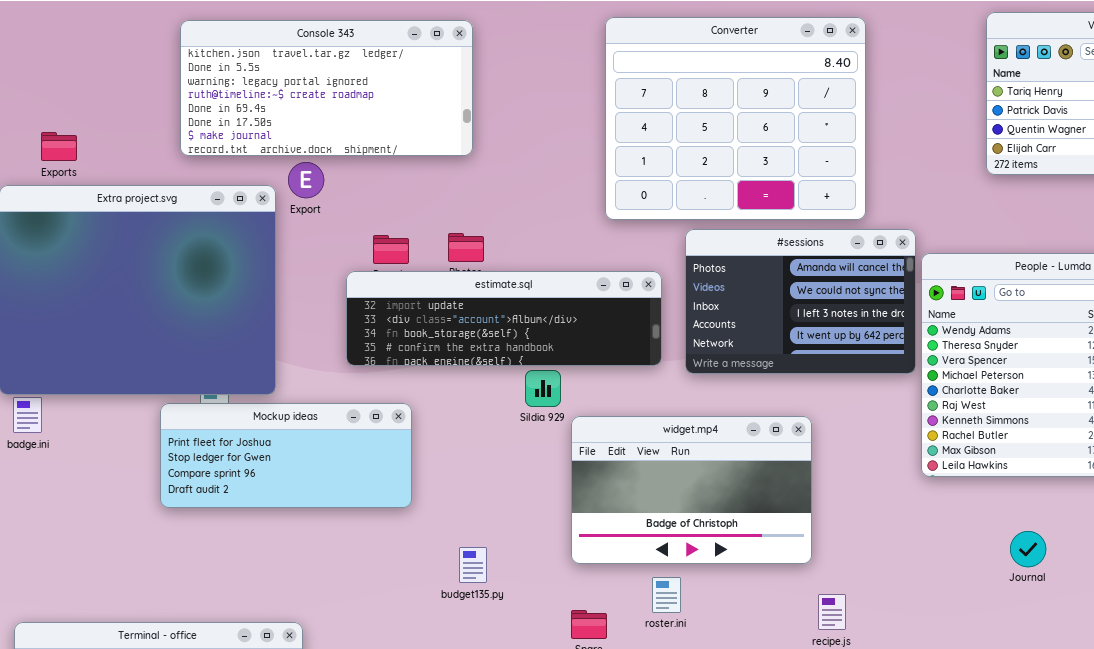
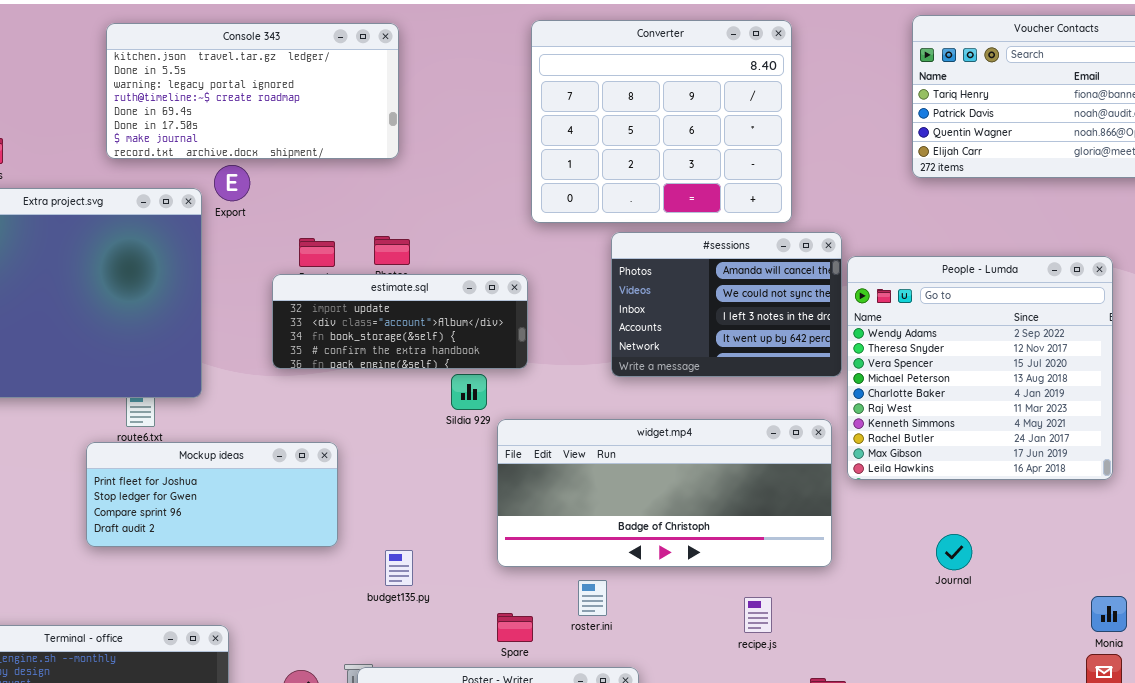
estimate.sql: [346,271,662,366] -> [272,274,528,369], resized
Mockup ideas: [160,403,412,508] -> [86,442,338,547], moved
widget.mp4: [571,416,812,564] -> [497,419,832,567], resized

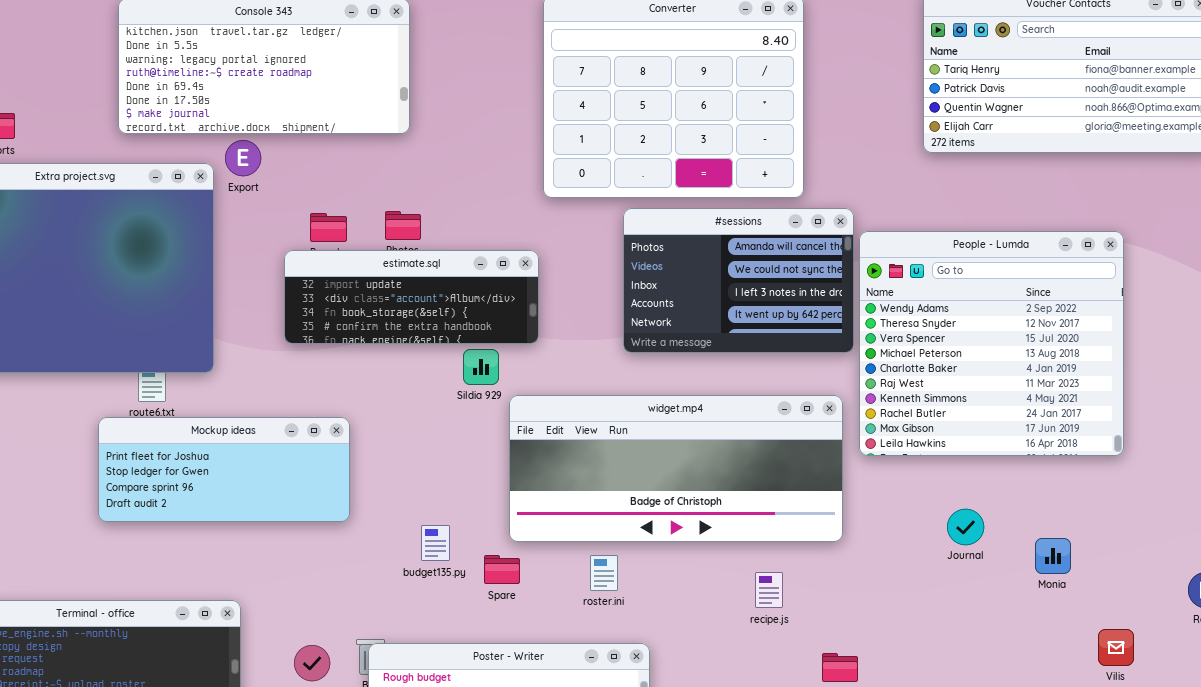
budget135.py: [385,550,413,586] -> [421,525,450,561], moved
Monia: [1091,596,1127,632] -> [1035,538,1071,574], moved
Spare: [497,613,533,642] -> [484,555,520,584], moved

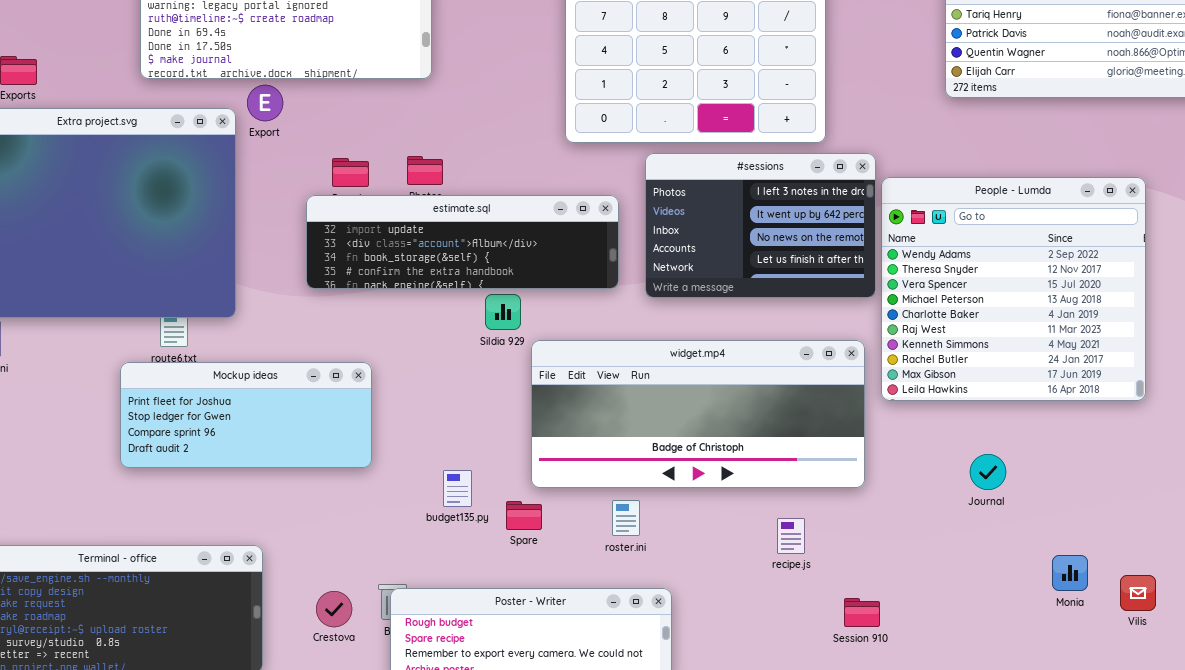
#sessions: [623,208,854,353] -> [645,153,876,298], scrolled down 2 rows
estimate.sql: [284,250,539,344] -> [306,195,619,289], resized
Monia: [1035,538,1071,574] -> [1052,555,1088,591], moved

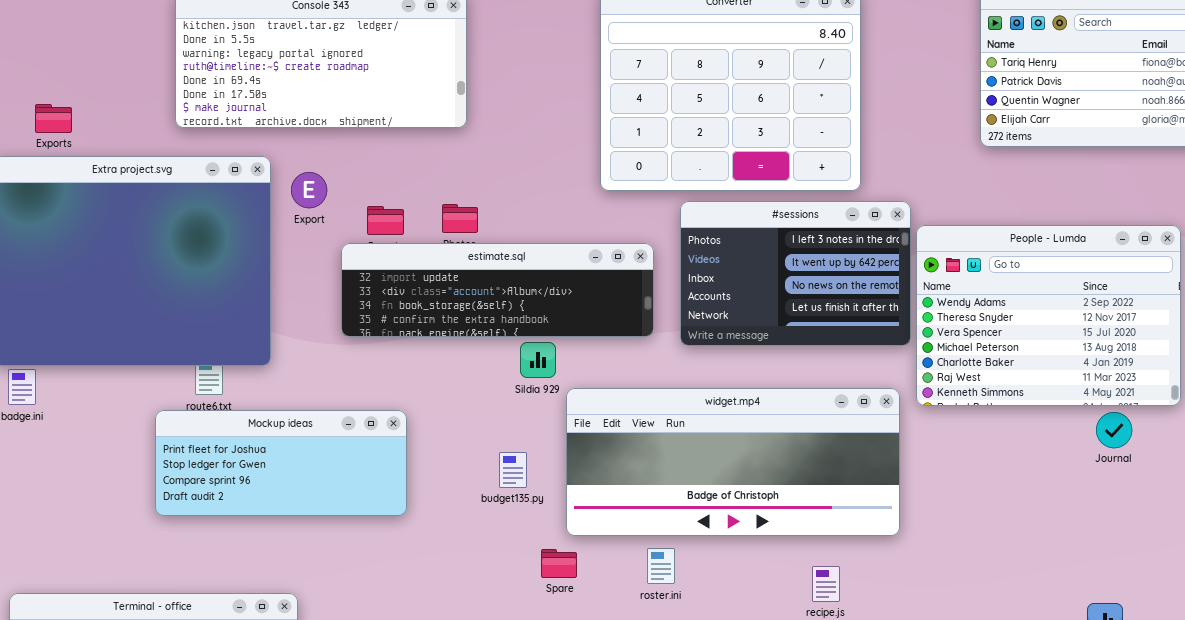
Export: [247,85,283,121] -> [291,172,327,208], moved
People - Lumda: [881,177,1146,401] -> [916,225,1181,406], resized
Journal: [970,454,1006,490] -> [1096,412,1132,448], moved
budget135.py: [443,470,472,507] -> [499,452,527,488], moved

